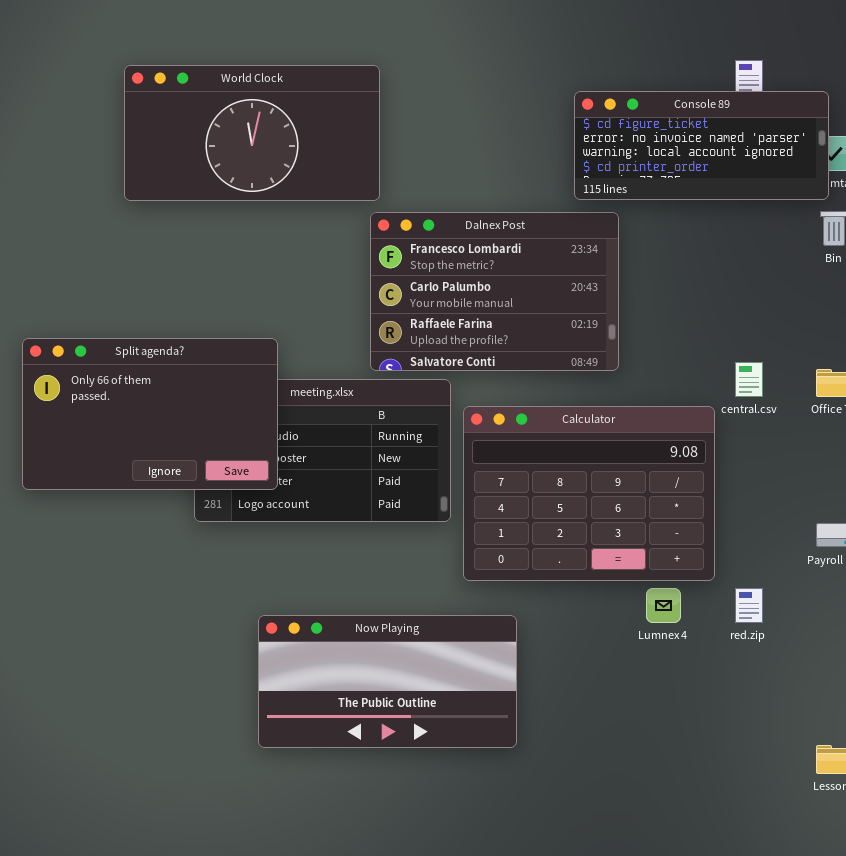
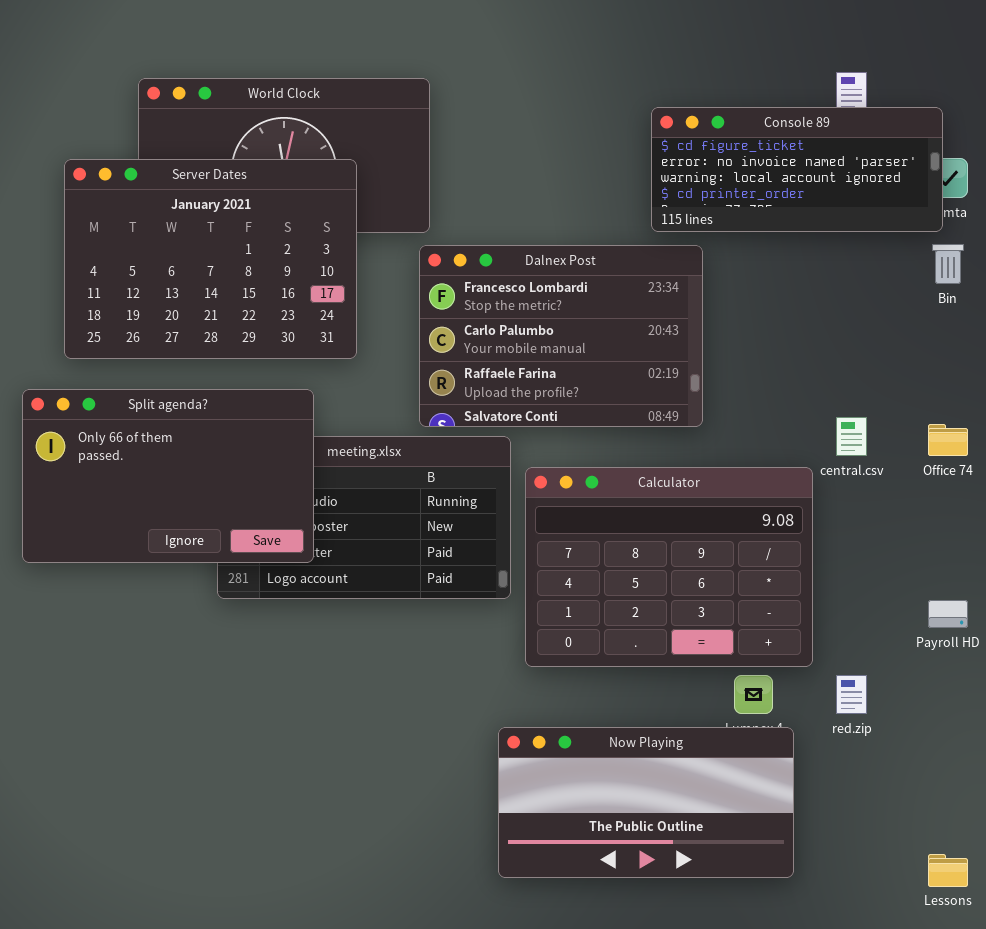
Server Dates: none -> [64,159,357,359], opened
Now Playing: [258,615,517,748] -> [498,727,794,878], moved

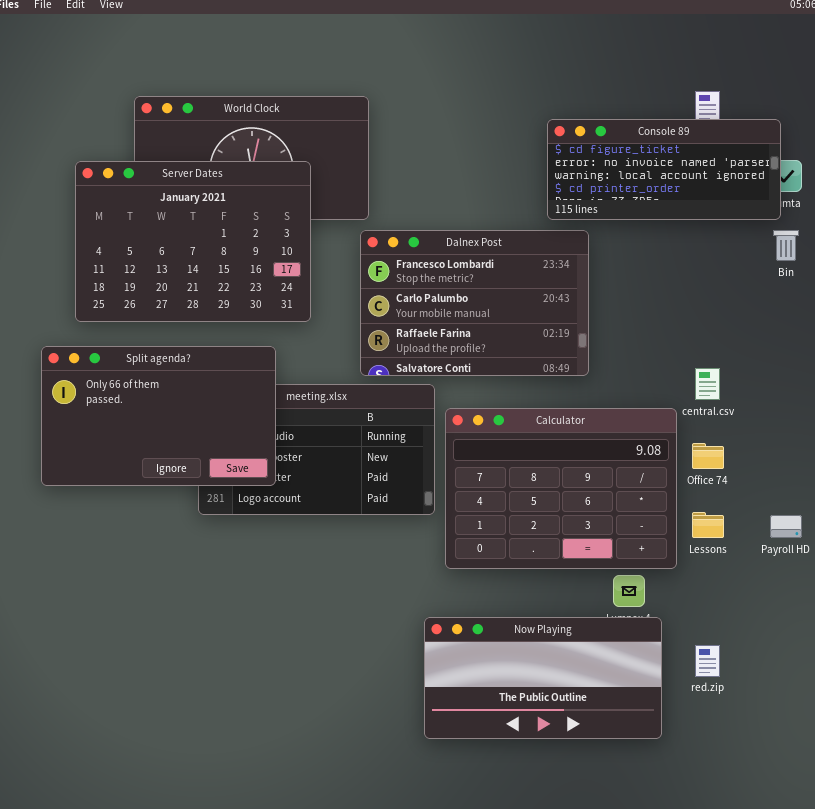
Office 74: [928,424,968,456] -> [692,443,724,469], moved
red.zip: [836,675,867,714] -> [695,645,720,677], moved
Lessons: [928,854,968,887] -> [692,512,724,538], moved

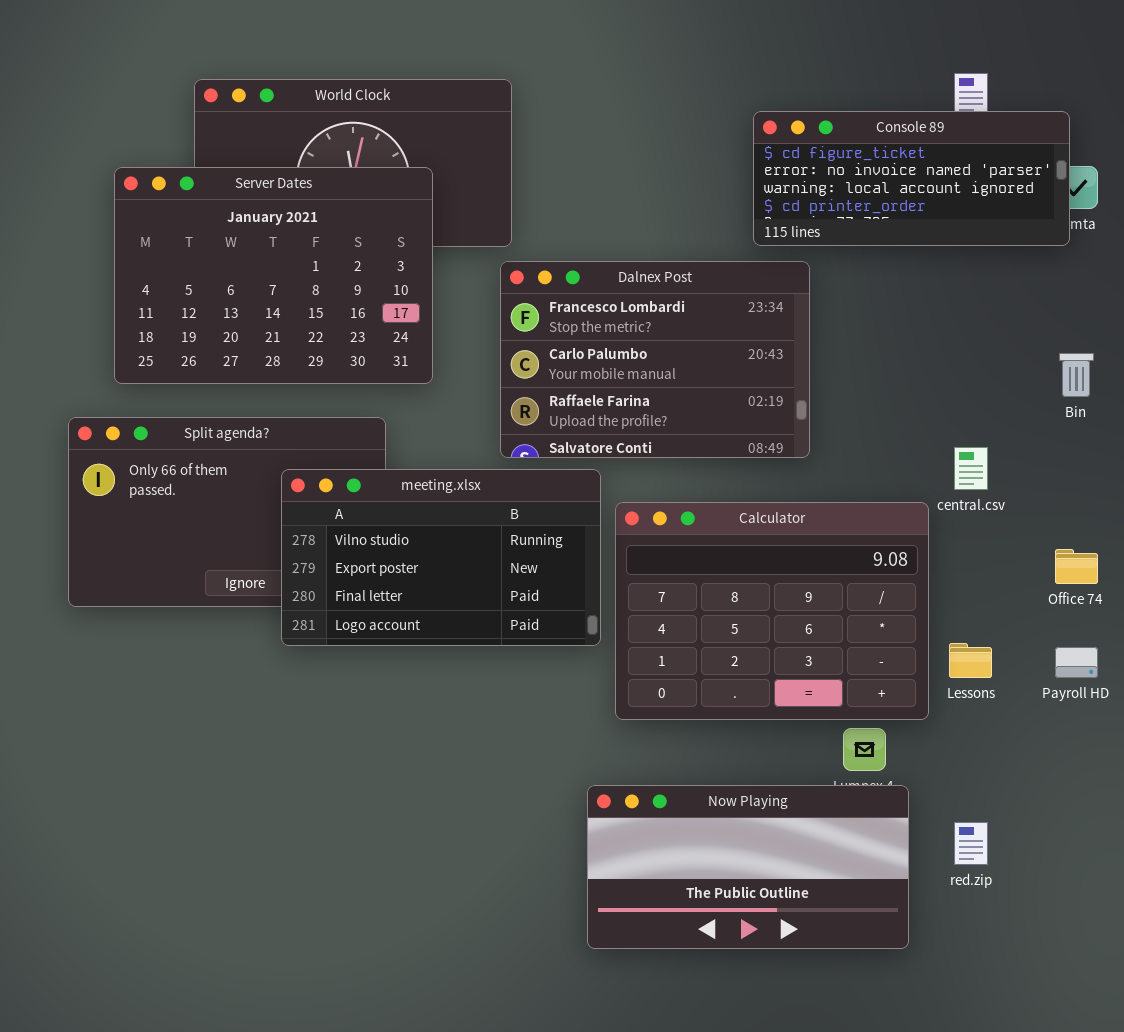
Bin: [773,230,799,261] -> [1059,353,1094,397], moved
meeting.xlsx: [198,384,435,515] -> [281,469,601,646], raised
Office 74: [692,443,724,469] -> [1055,549,1098,584], moved

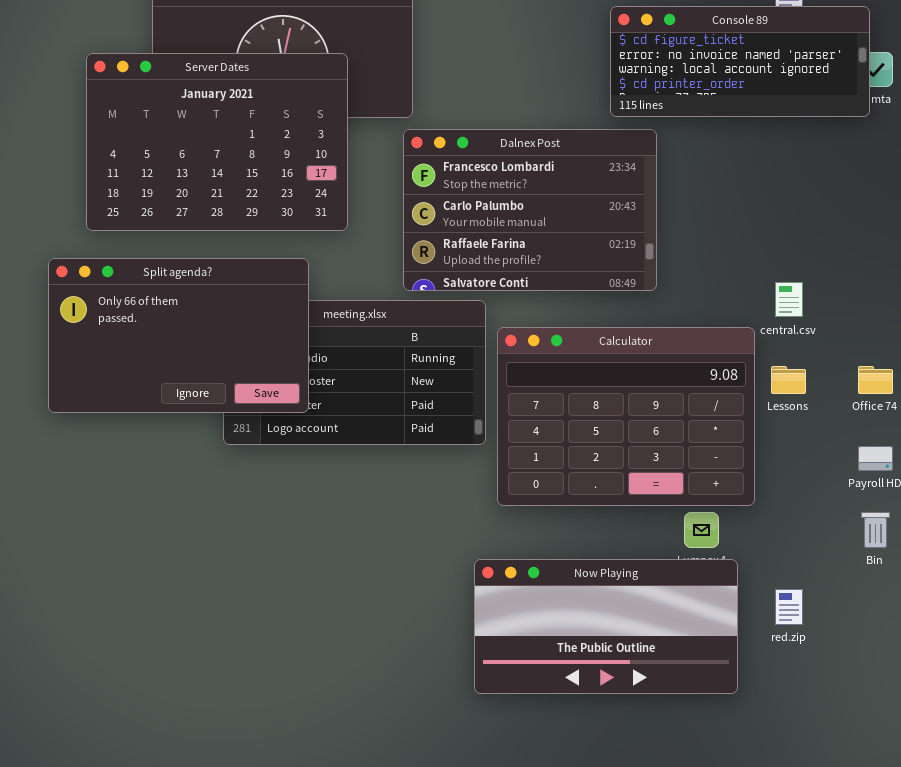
Bin: [1059,353,1094,397] -> [861,512,890,548], moved
Split agenda?: [68,417,386,607] -> [48,258,309,413], raised
Lessons: [949,643,992,678] -> [771,366,806,394], moved

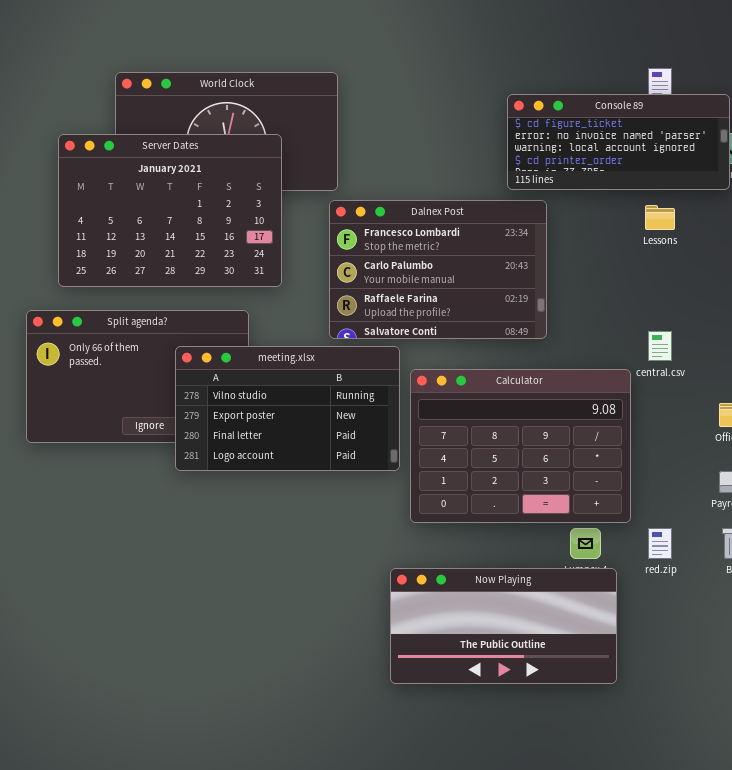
meeting.xlsx: [223,300,486,445] -> [175,346,400,471], raised
Lessons: [771,366,806,394] -> [645,205,675,230], moved
red.zip: [775,589,803,625] -> [648,528,672,559], moved

